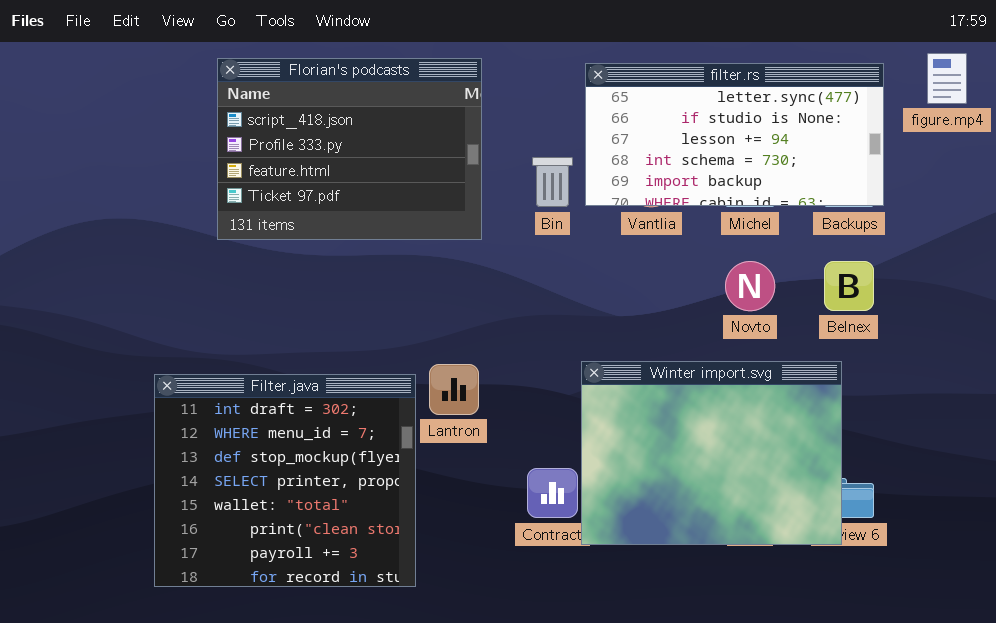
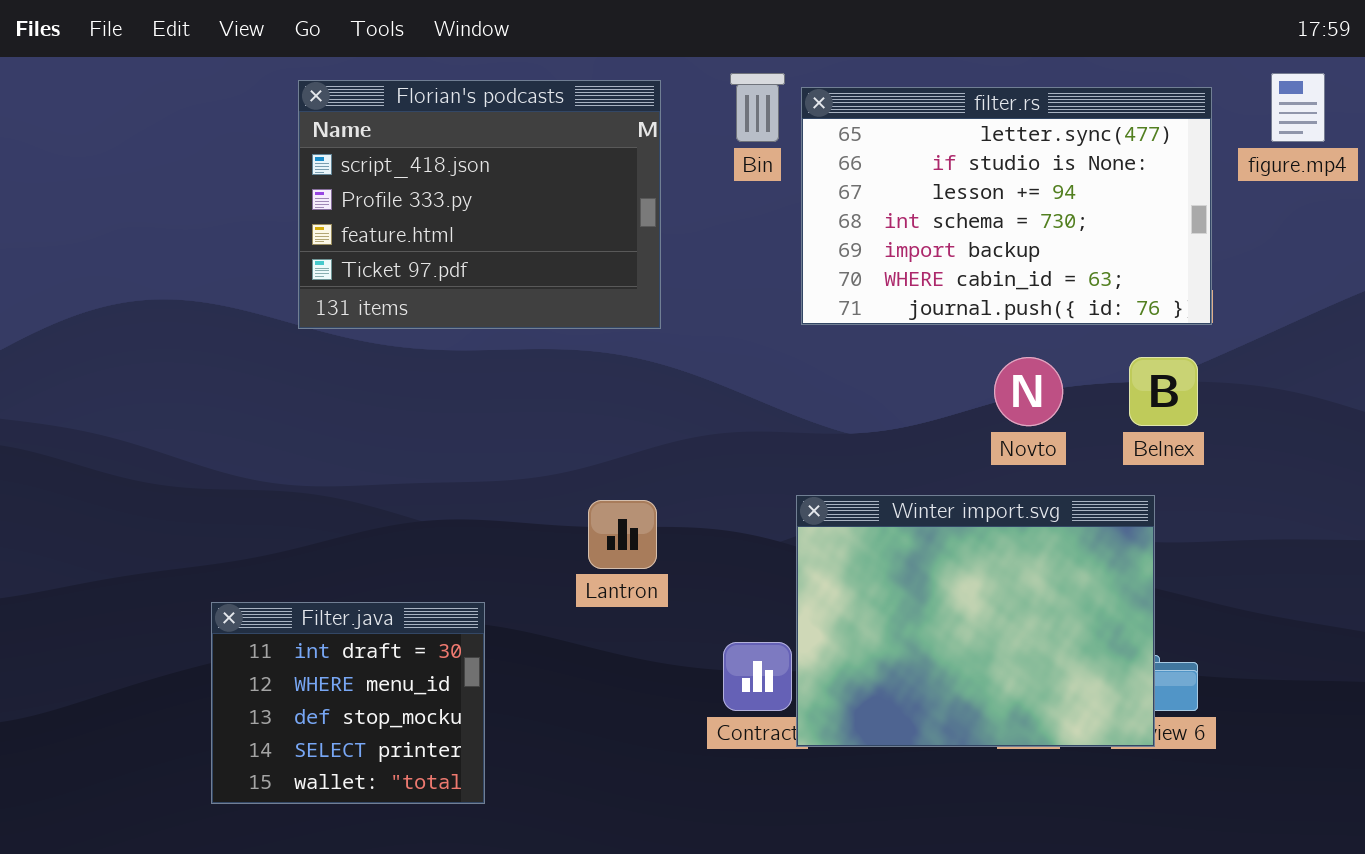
filter.rs: [585,63,884,206] -> [801,87,1212,325], resized
Bin: [532,157,573,207] -> [730,73,785,142], moved
Filter.java: [154,374,416,587] -> [211,602,485,804], resized

